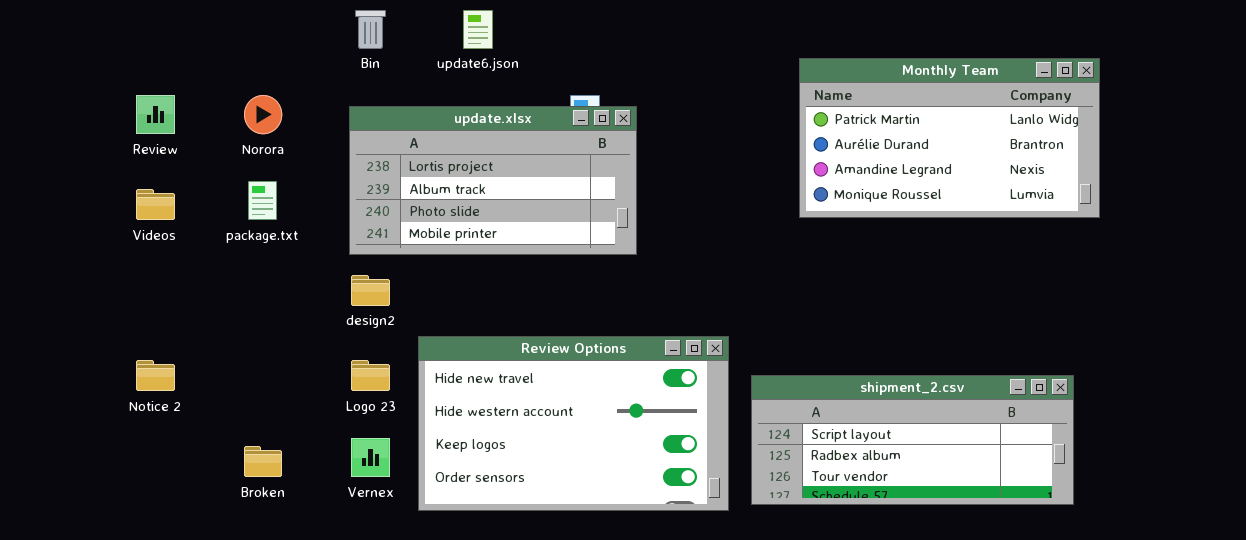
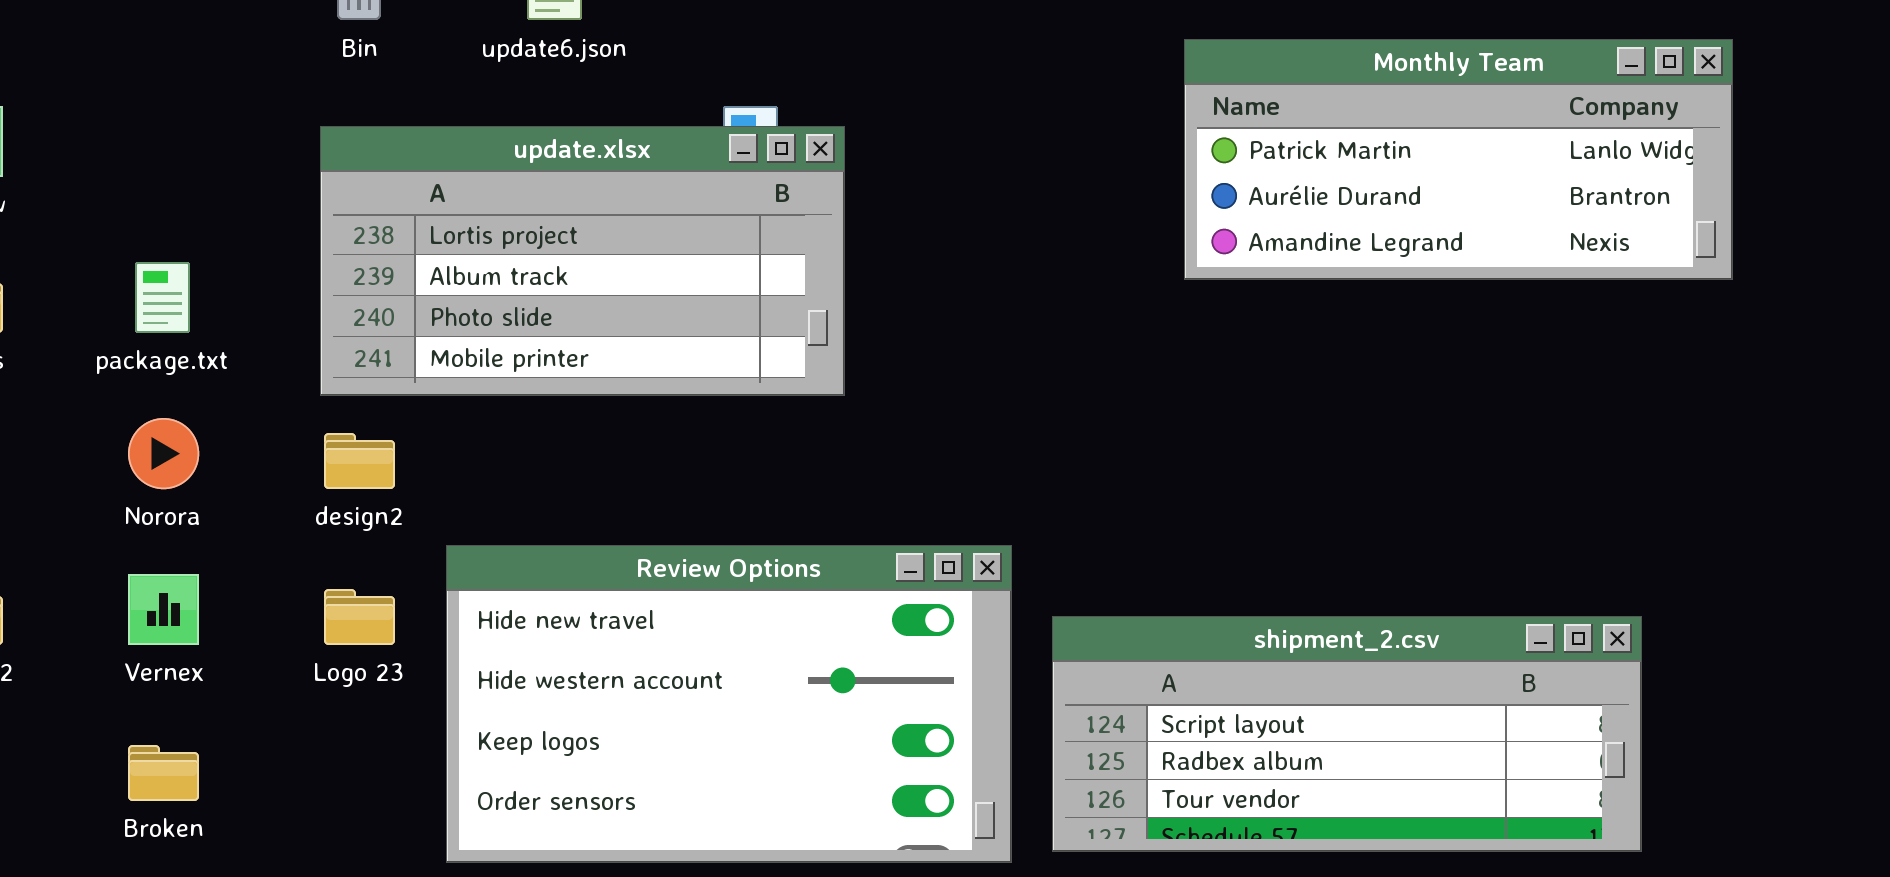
Monthly Team: [799,58,1100,218] -> [1184,39,1733,280], moved, resized
Norora: [244,95,282,134] -> [128,418,199,489], moved
Vernex: [351,438,390,477] -> [128,574,199,645], moved

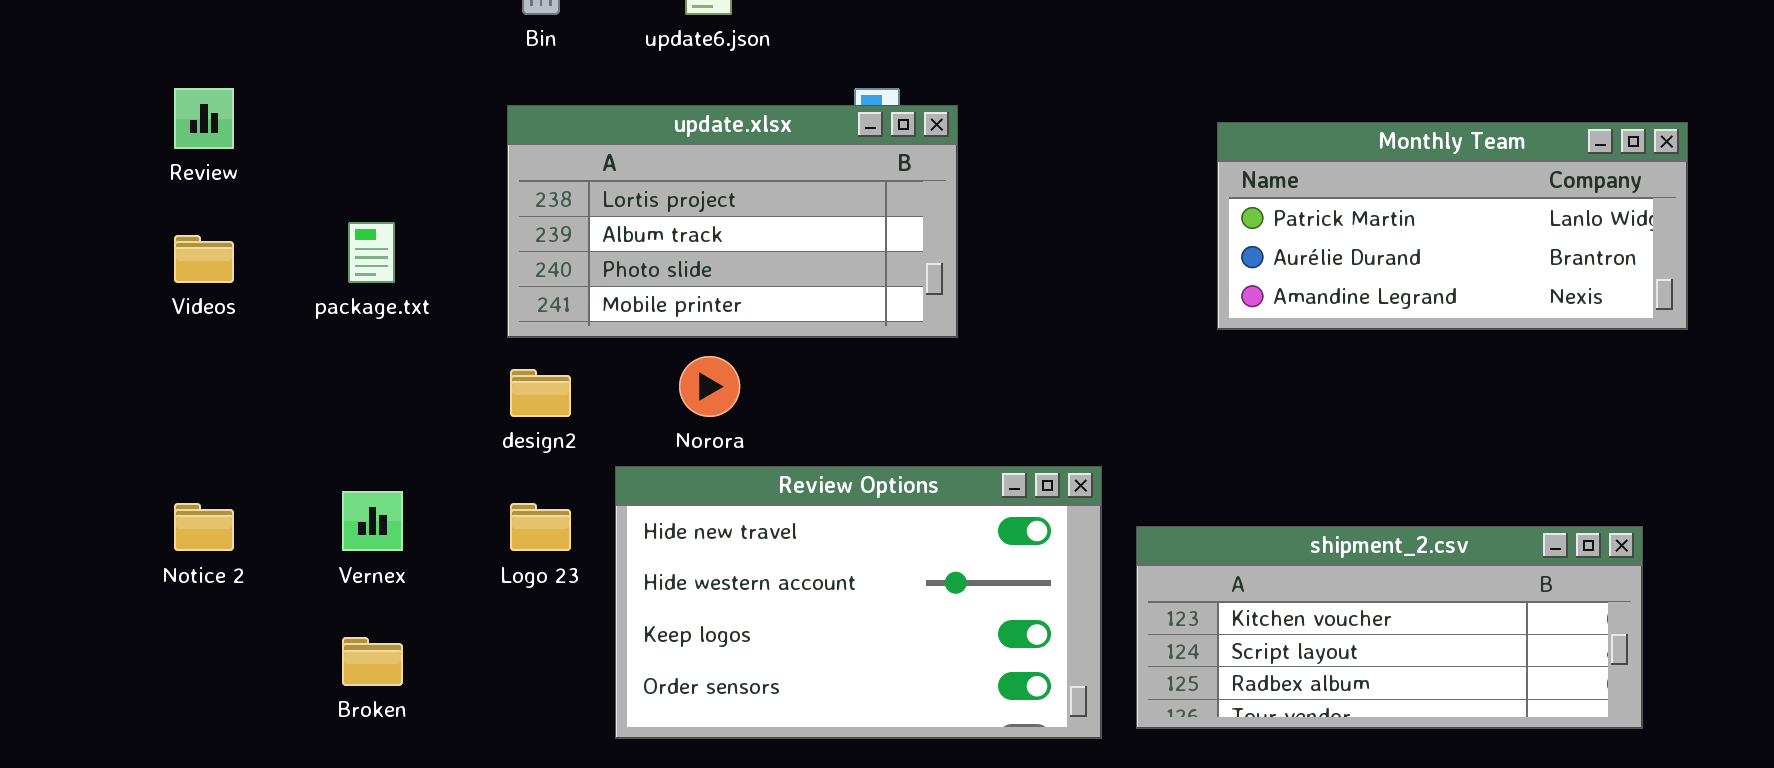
Monthly Team: [1184,39,1733,280] -> [1217,122,1688,330], moved
Norora: [128,418,199,489] -> [679,356,740,417], moved
shipment_2.csv: [1052,616,1642,852] -> [1136,526,1643,729], scrolled up 1 row

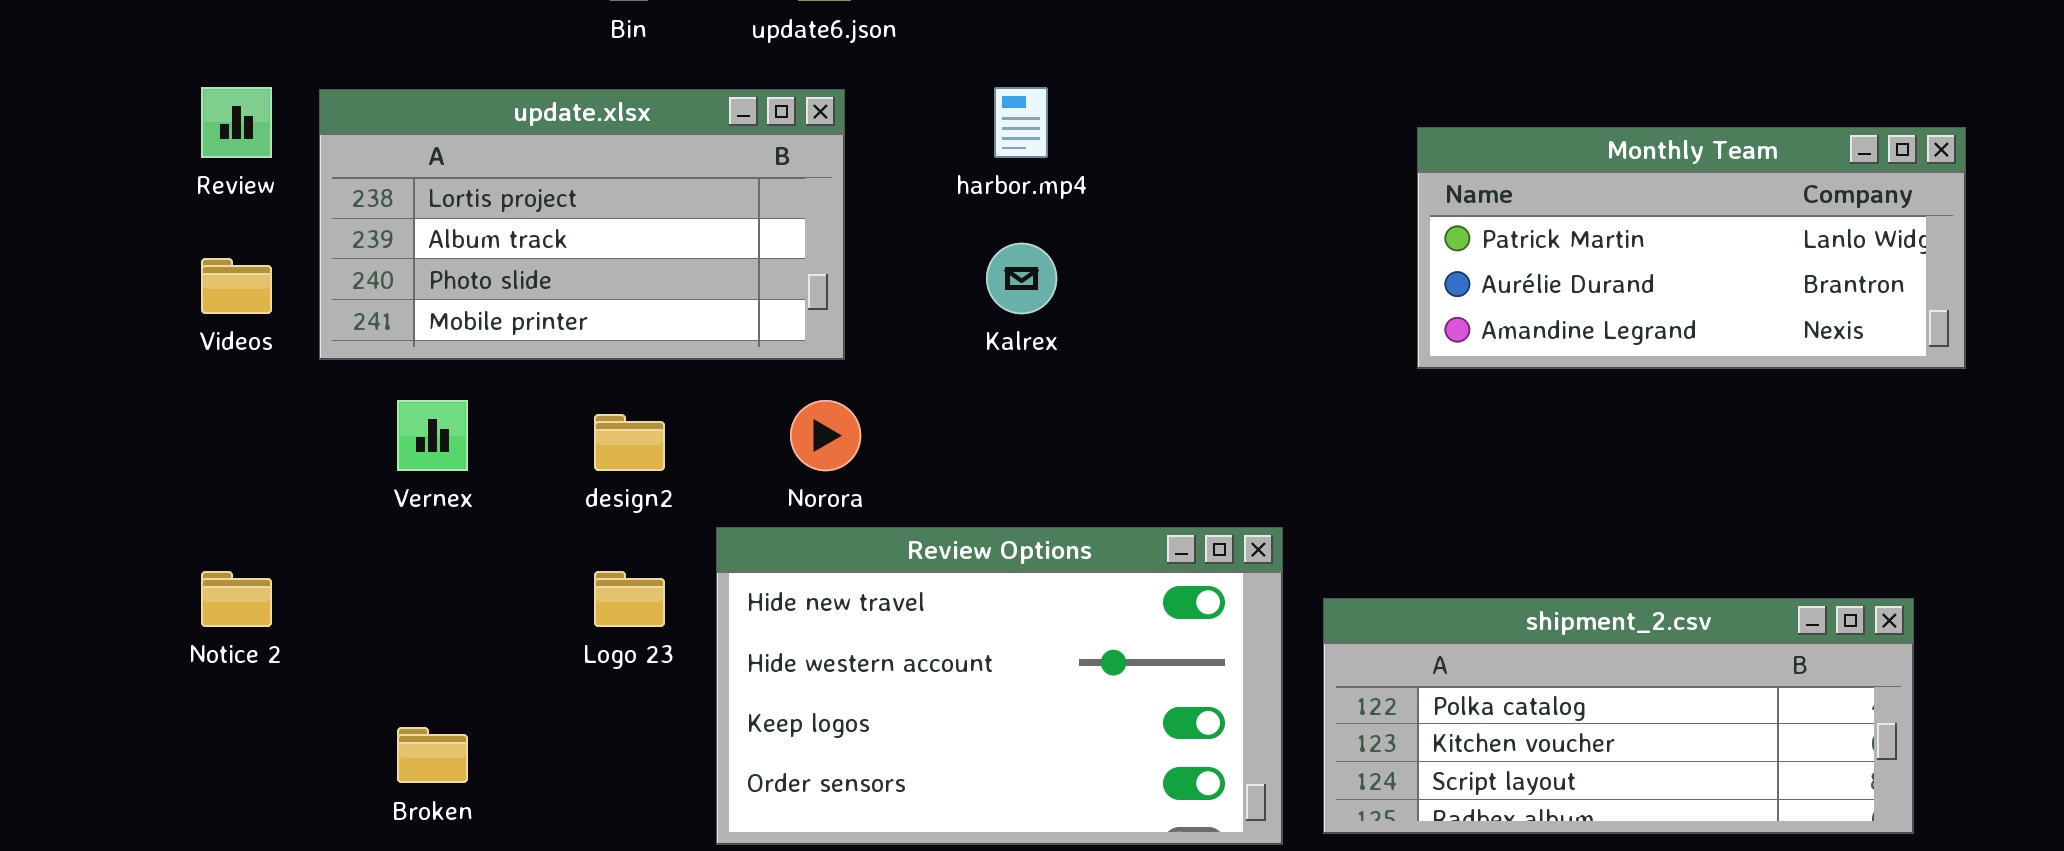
update.xlsx: [507,105,958,338] -> [319,89,845,360], moved
Vernex: [342,491,403,551] -> [397,400,468,471], moved
shipment_2.csv: [1136,526,1643,729] -> [1323,598,1914,834], scrolled up 1 row

